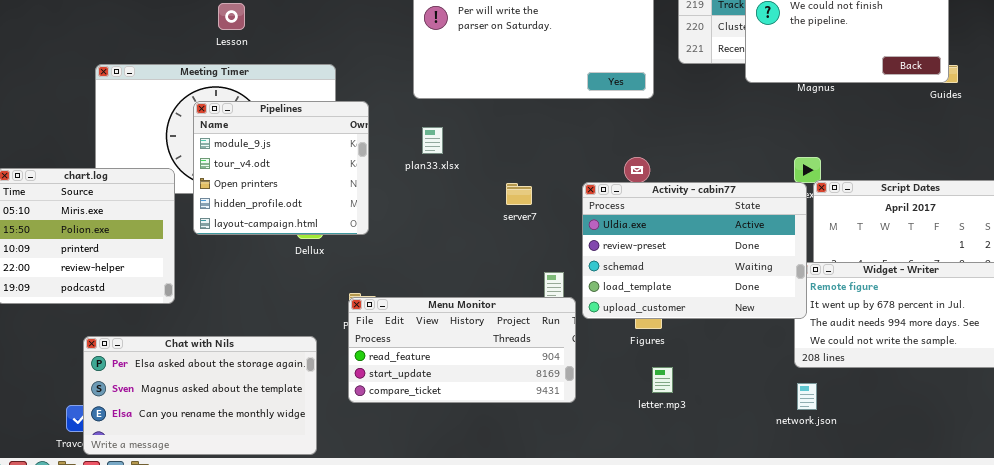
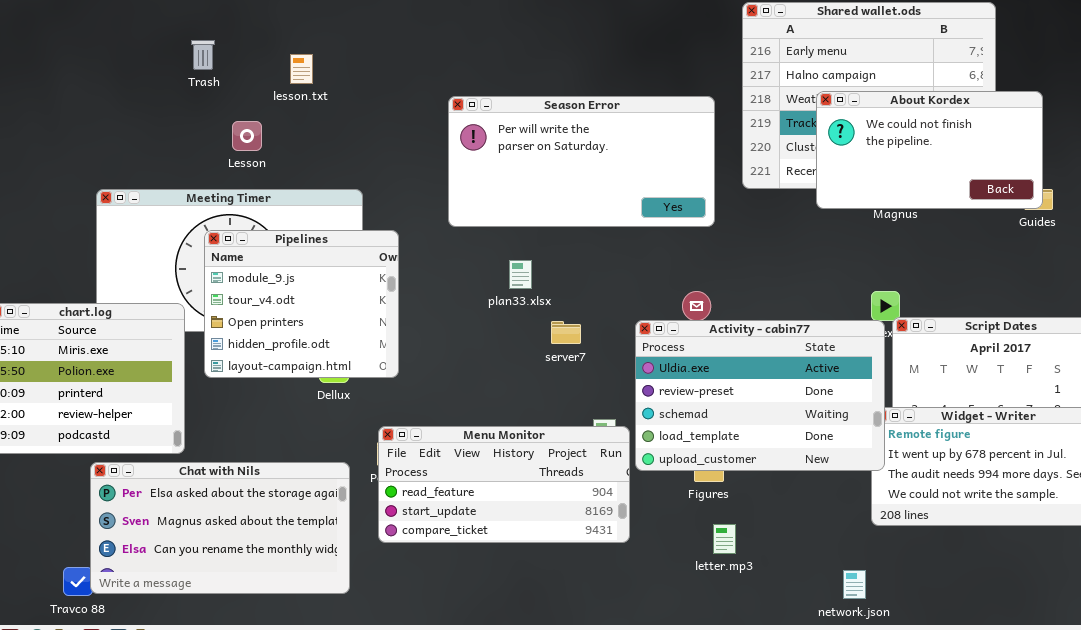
plan33.xlsx: [422,127,443,154] -> [509,260,532,289], moved
Menu Monitor: [348,297,576,403] -> [378,426,630,543], moved
Chat with Nils: [83,336,317,455] -> [90,462,350,594], moved
network.json: [797,383,817,410] -> [843,570,866,599], moved

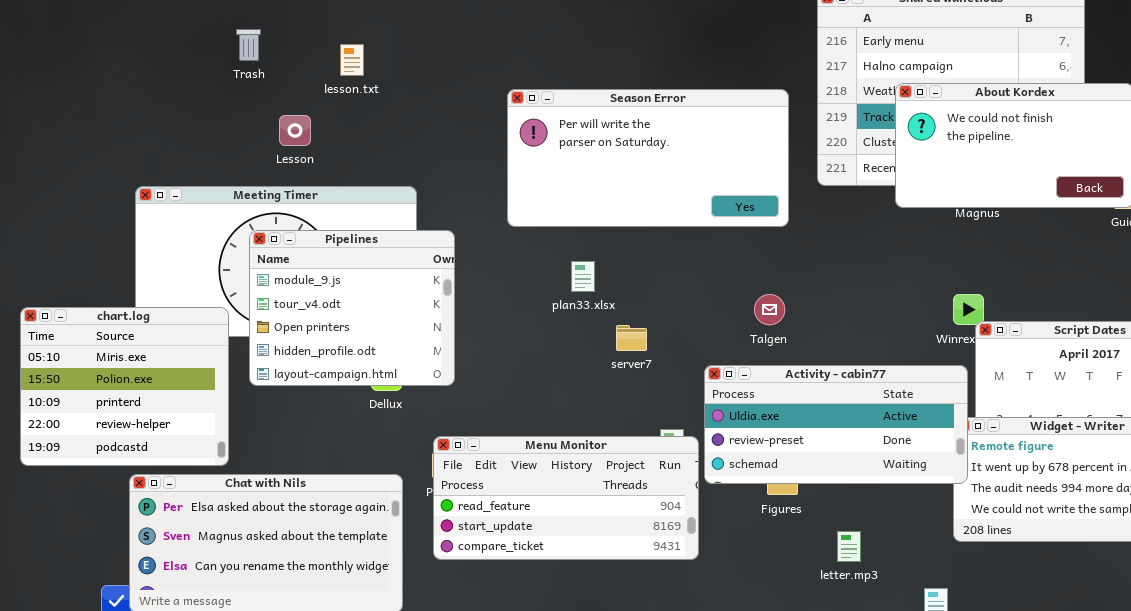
Activity - cabin77: [635,320,885,471] -> [704,365,968,484], resized
letter.mp3: [713,524,736,554] -> [837,531,861,562], moved

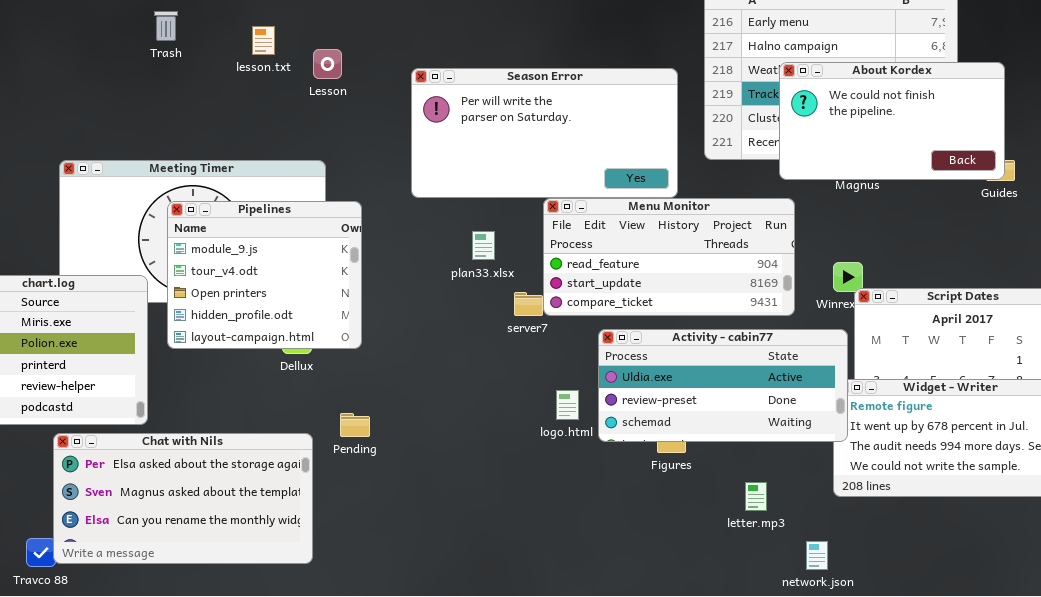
Lesson: [279,115,311,146] -> [313,49,342,79], moved
Menu Monitor: [433,436,699,560] -> [543,198,795,316], moved
letter.mp3: [837,531,861,562] -> [745,482,767,511], moved

